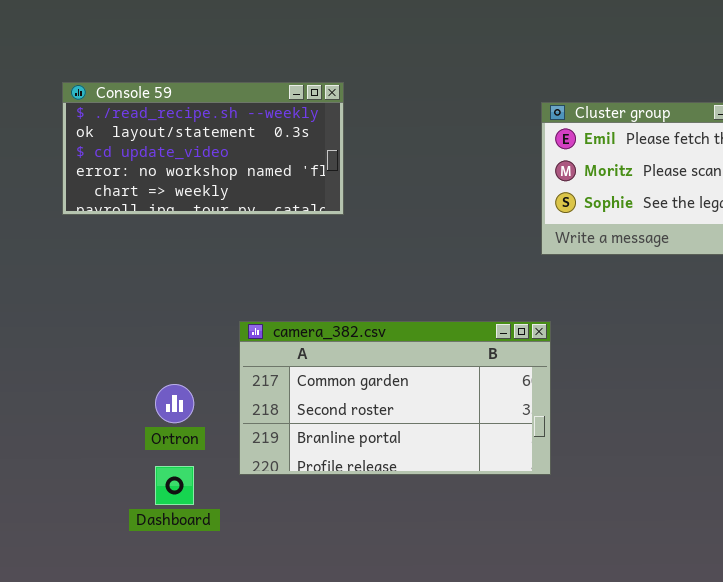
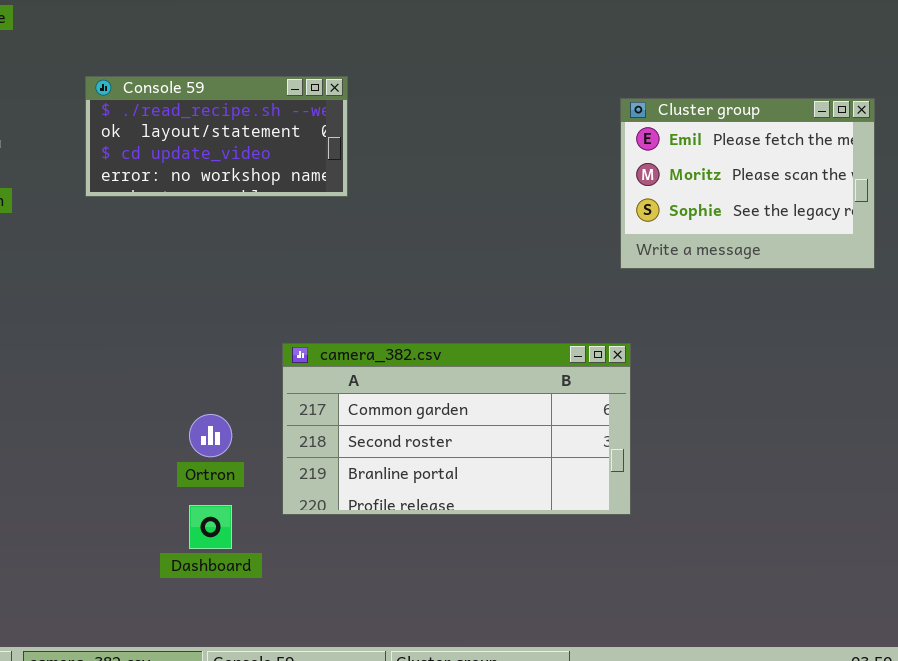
Console 59: [62,82,344,215] -> [85,76,348,197], resized

